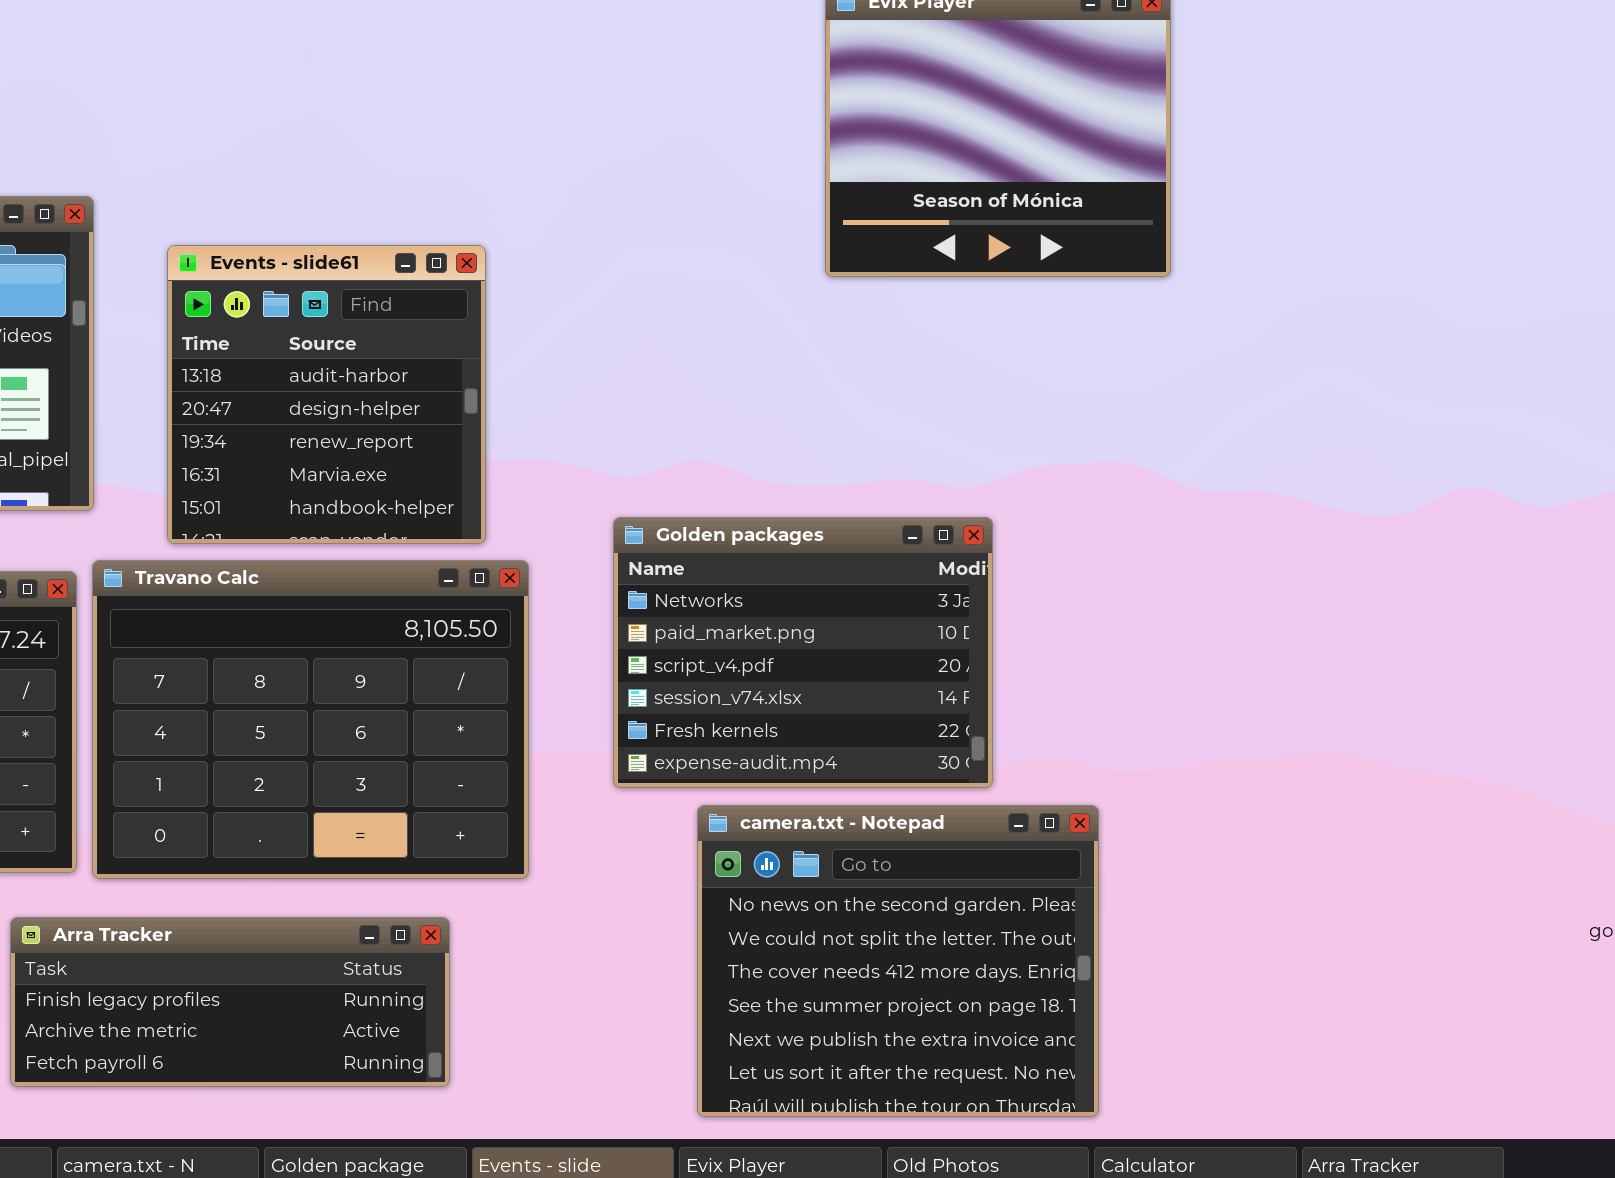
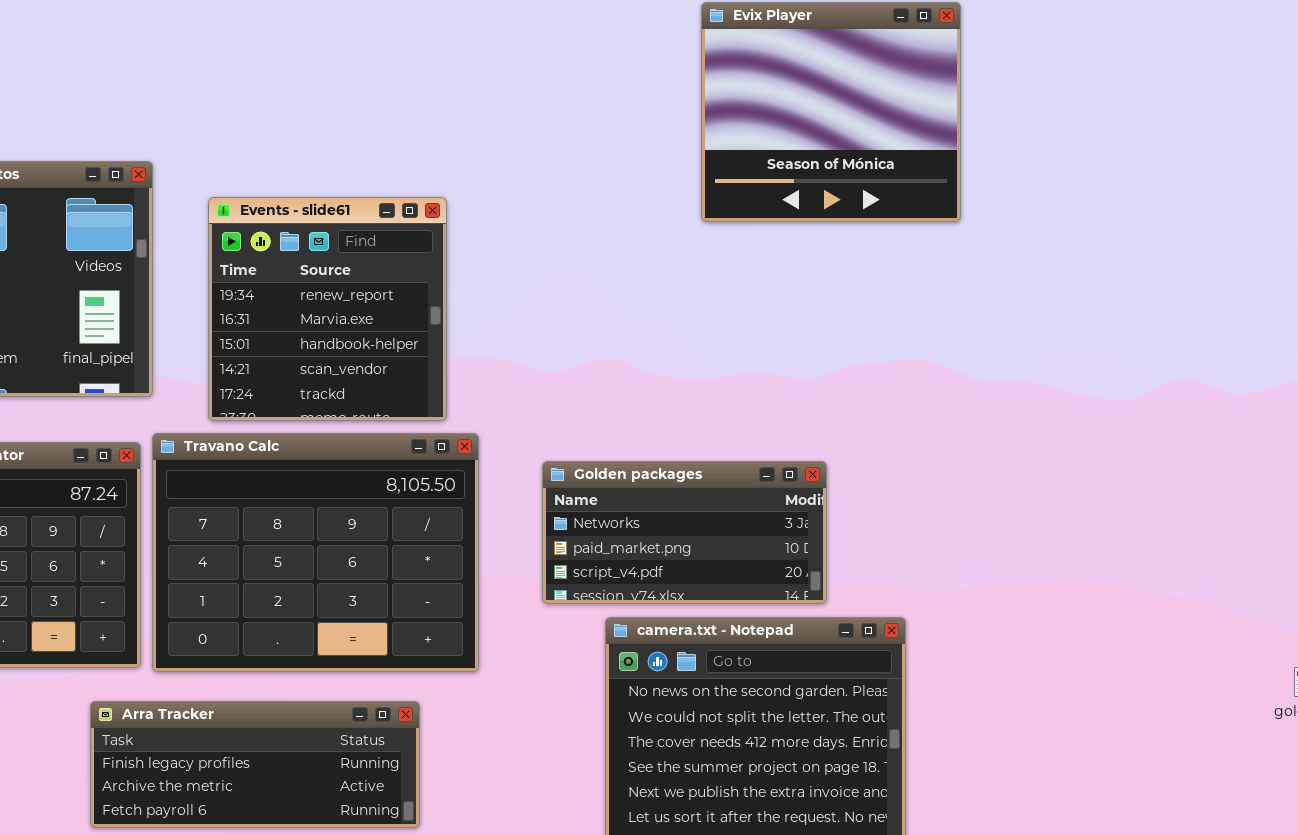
Events - slide61: [167,245,486,544] -> [208,197,447,421], scrolled down 2 rows
Golden packages: [613,517,993,788] -> [542,461,827,604], resized

